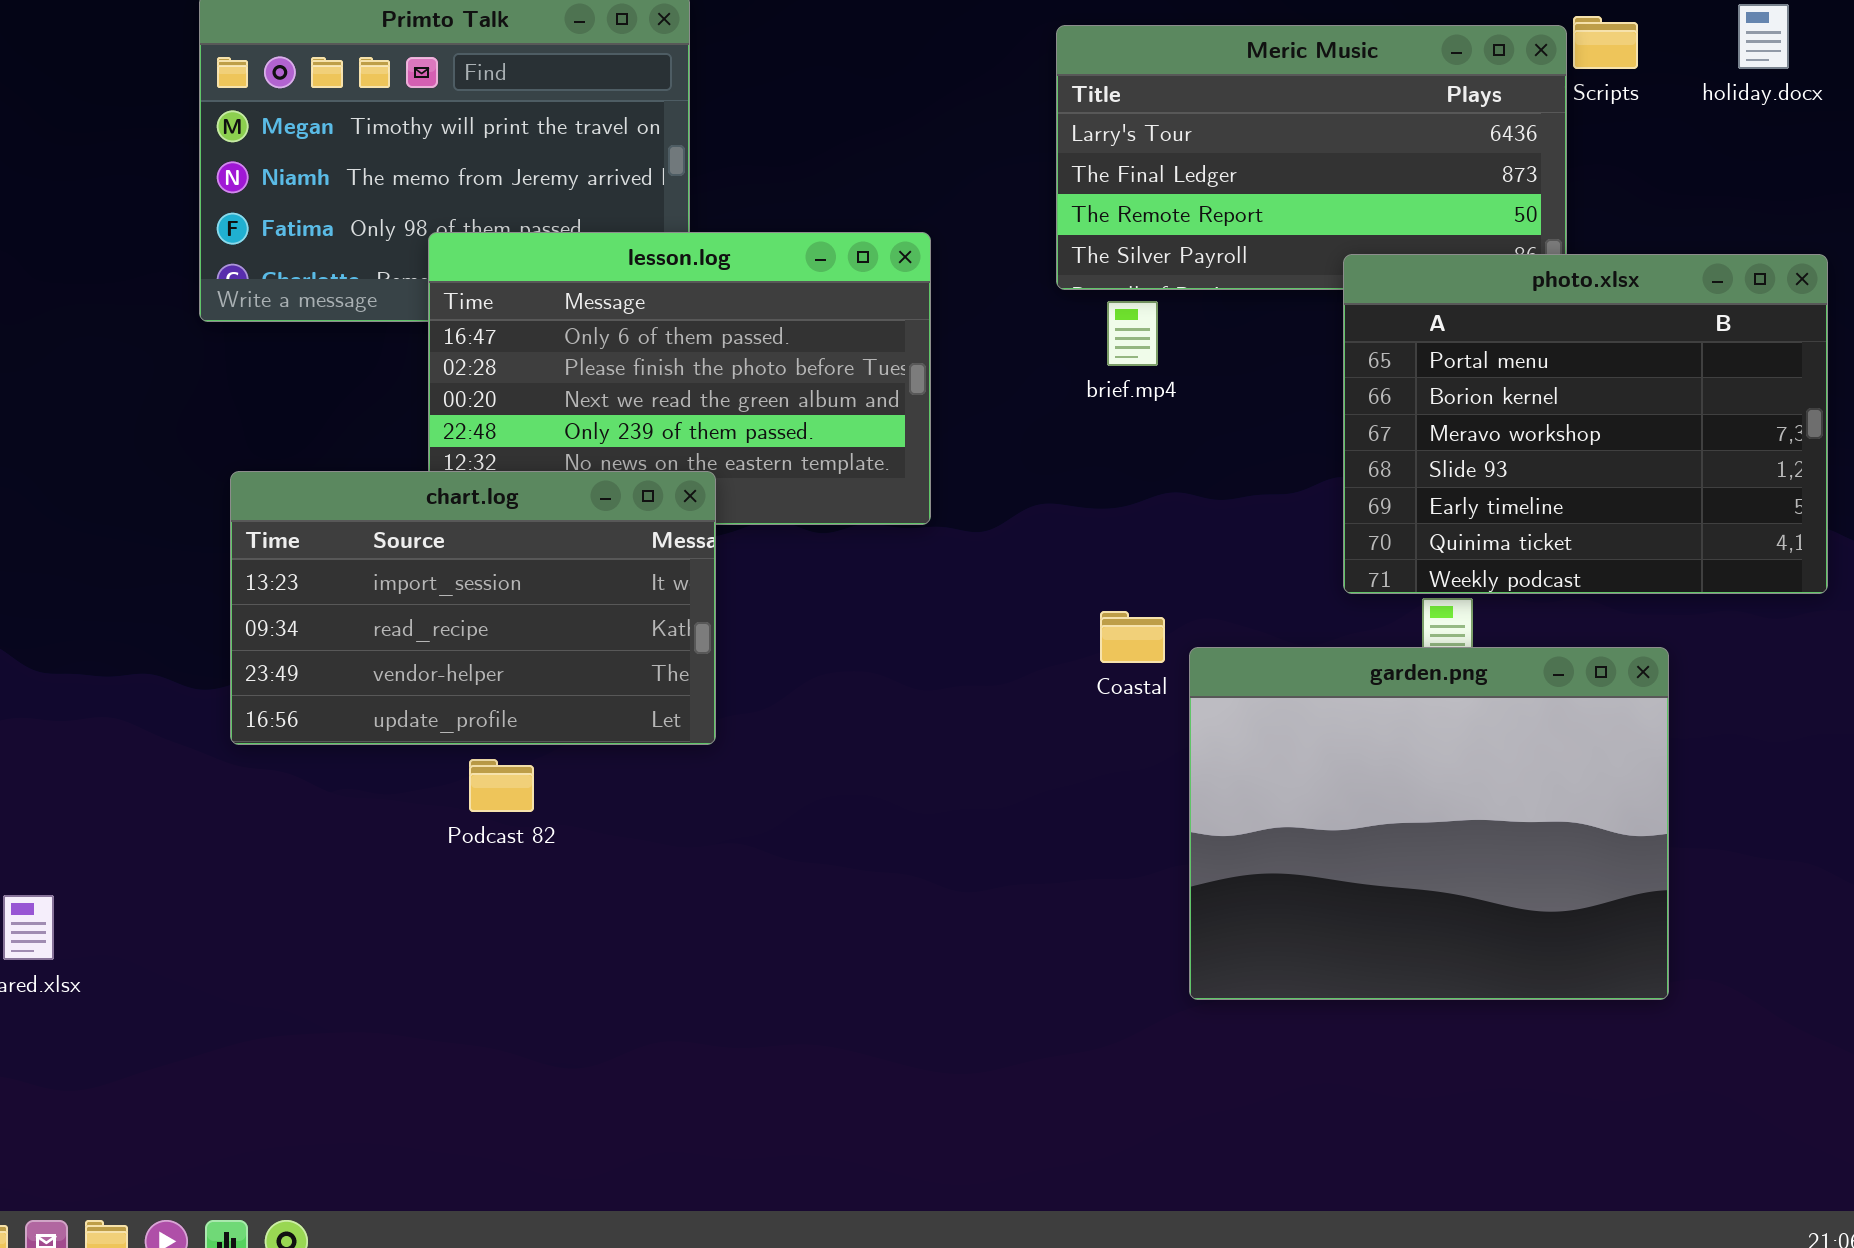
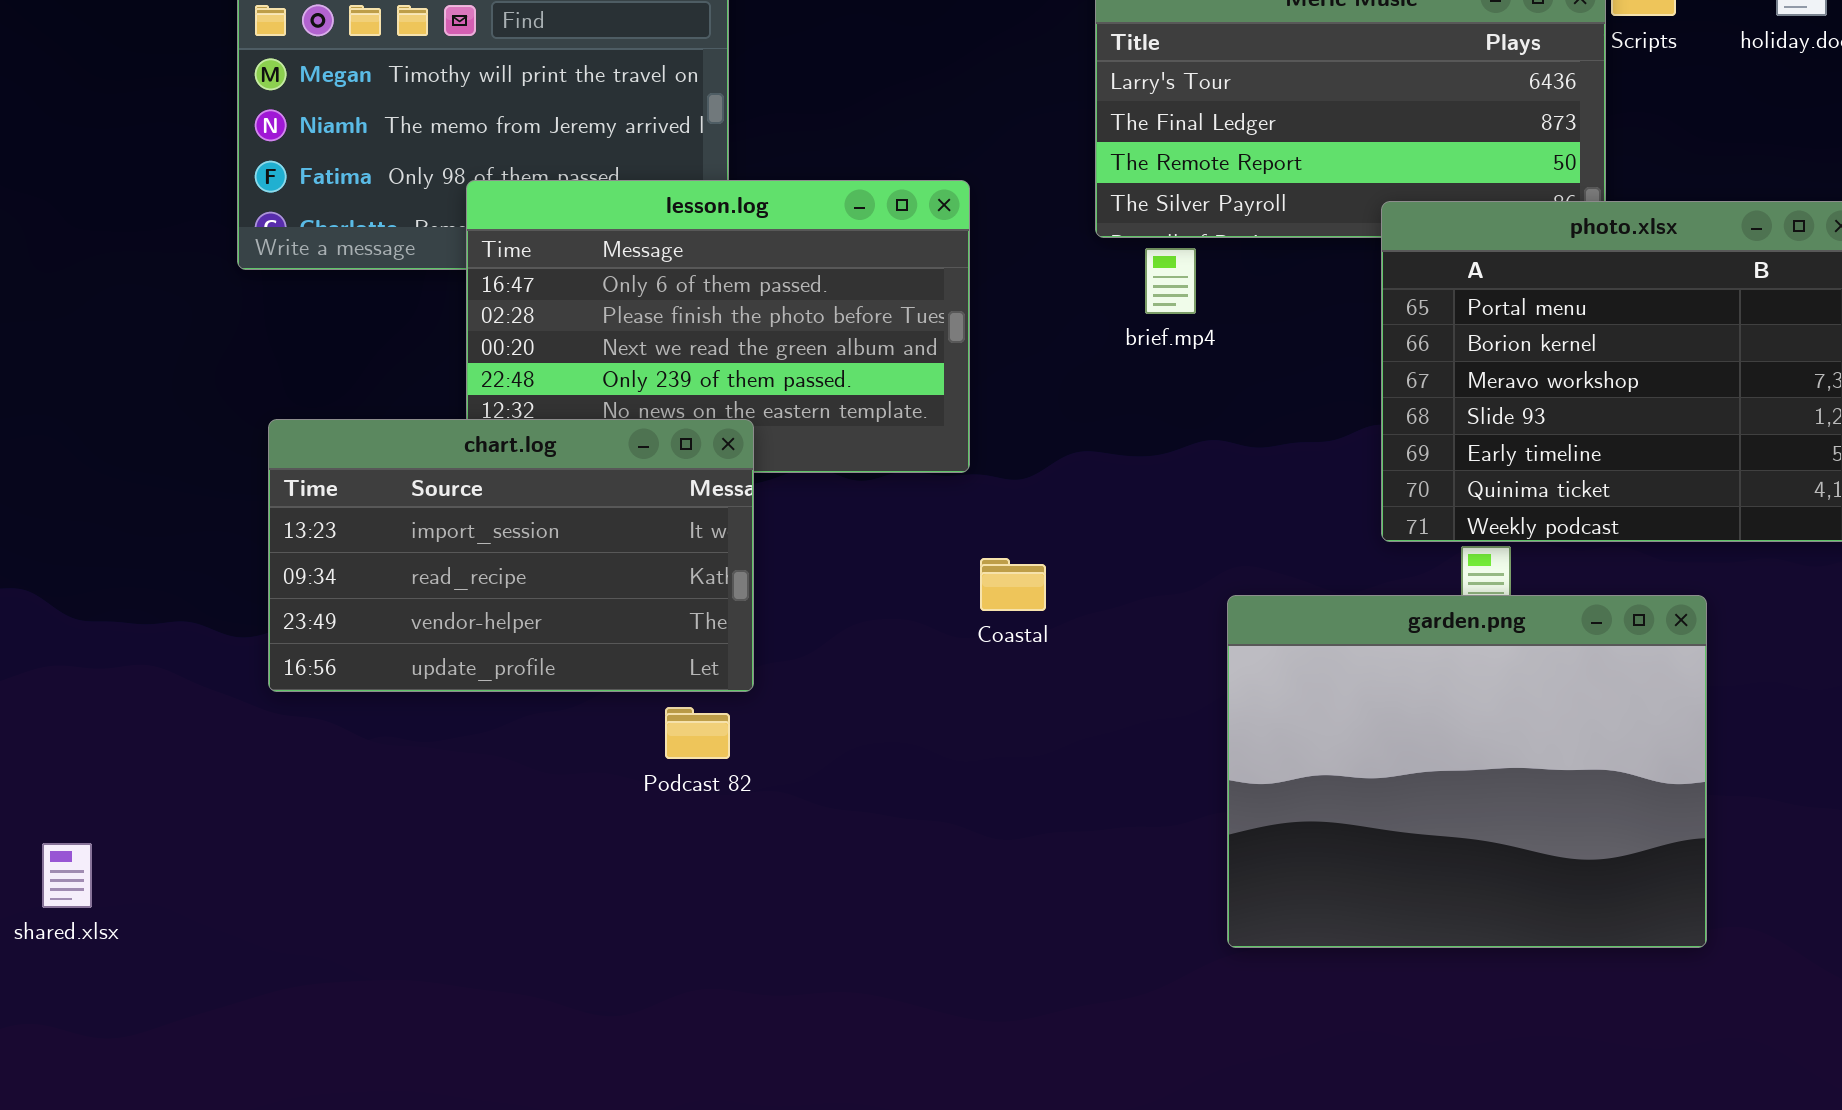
Coastal: [1100,611,1165,663] -> [980,558,1046,611], moved
Podcast 82: [469,759,534,812] -> [665,707,730,759], moved

